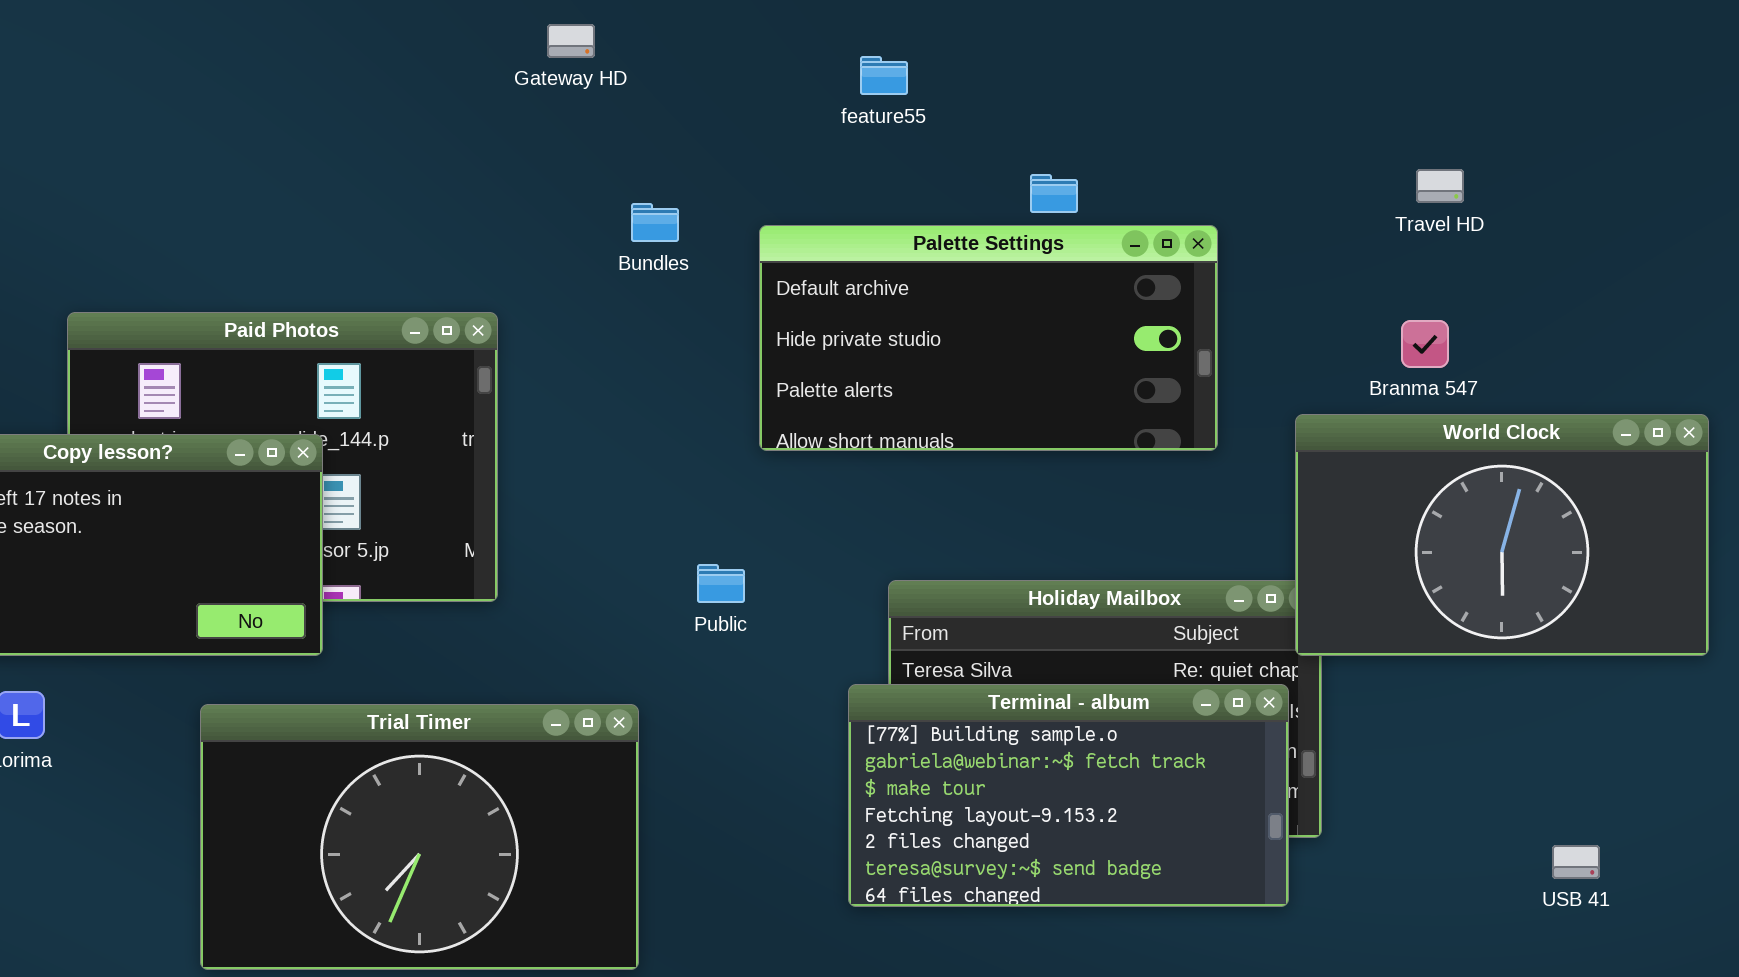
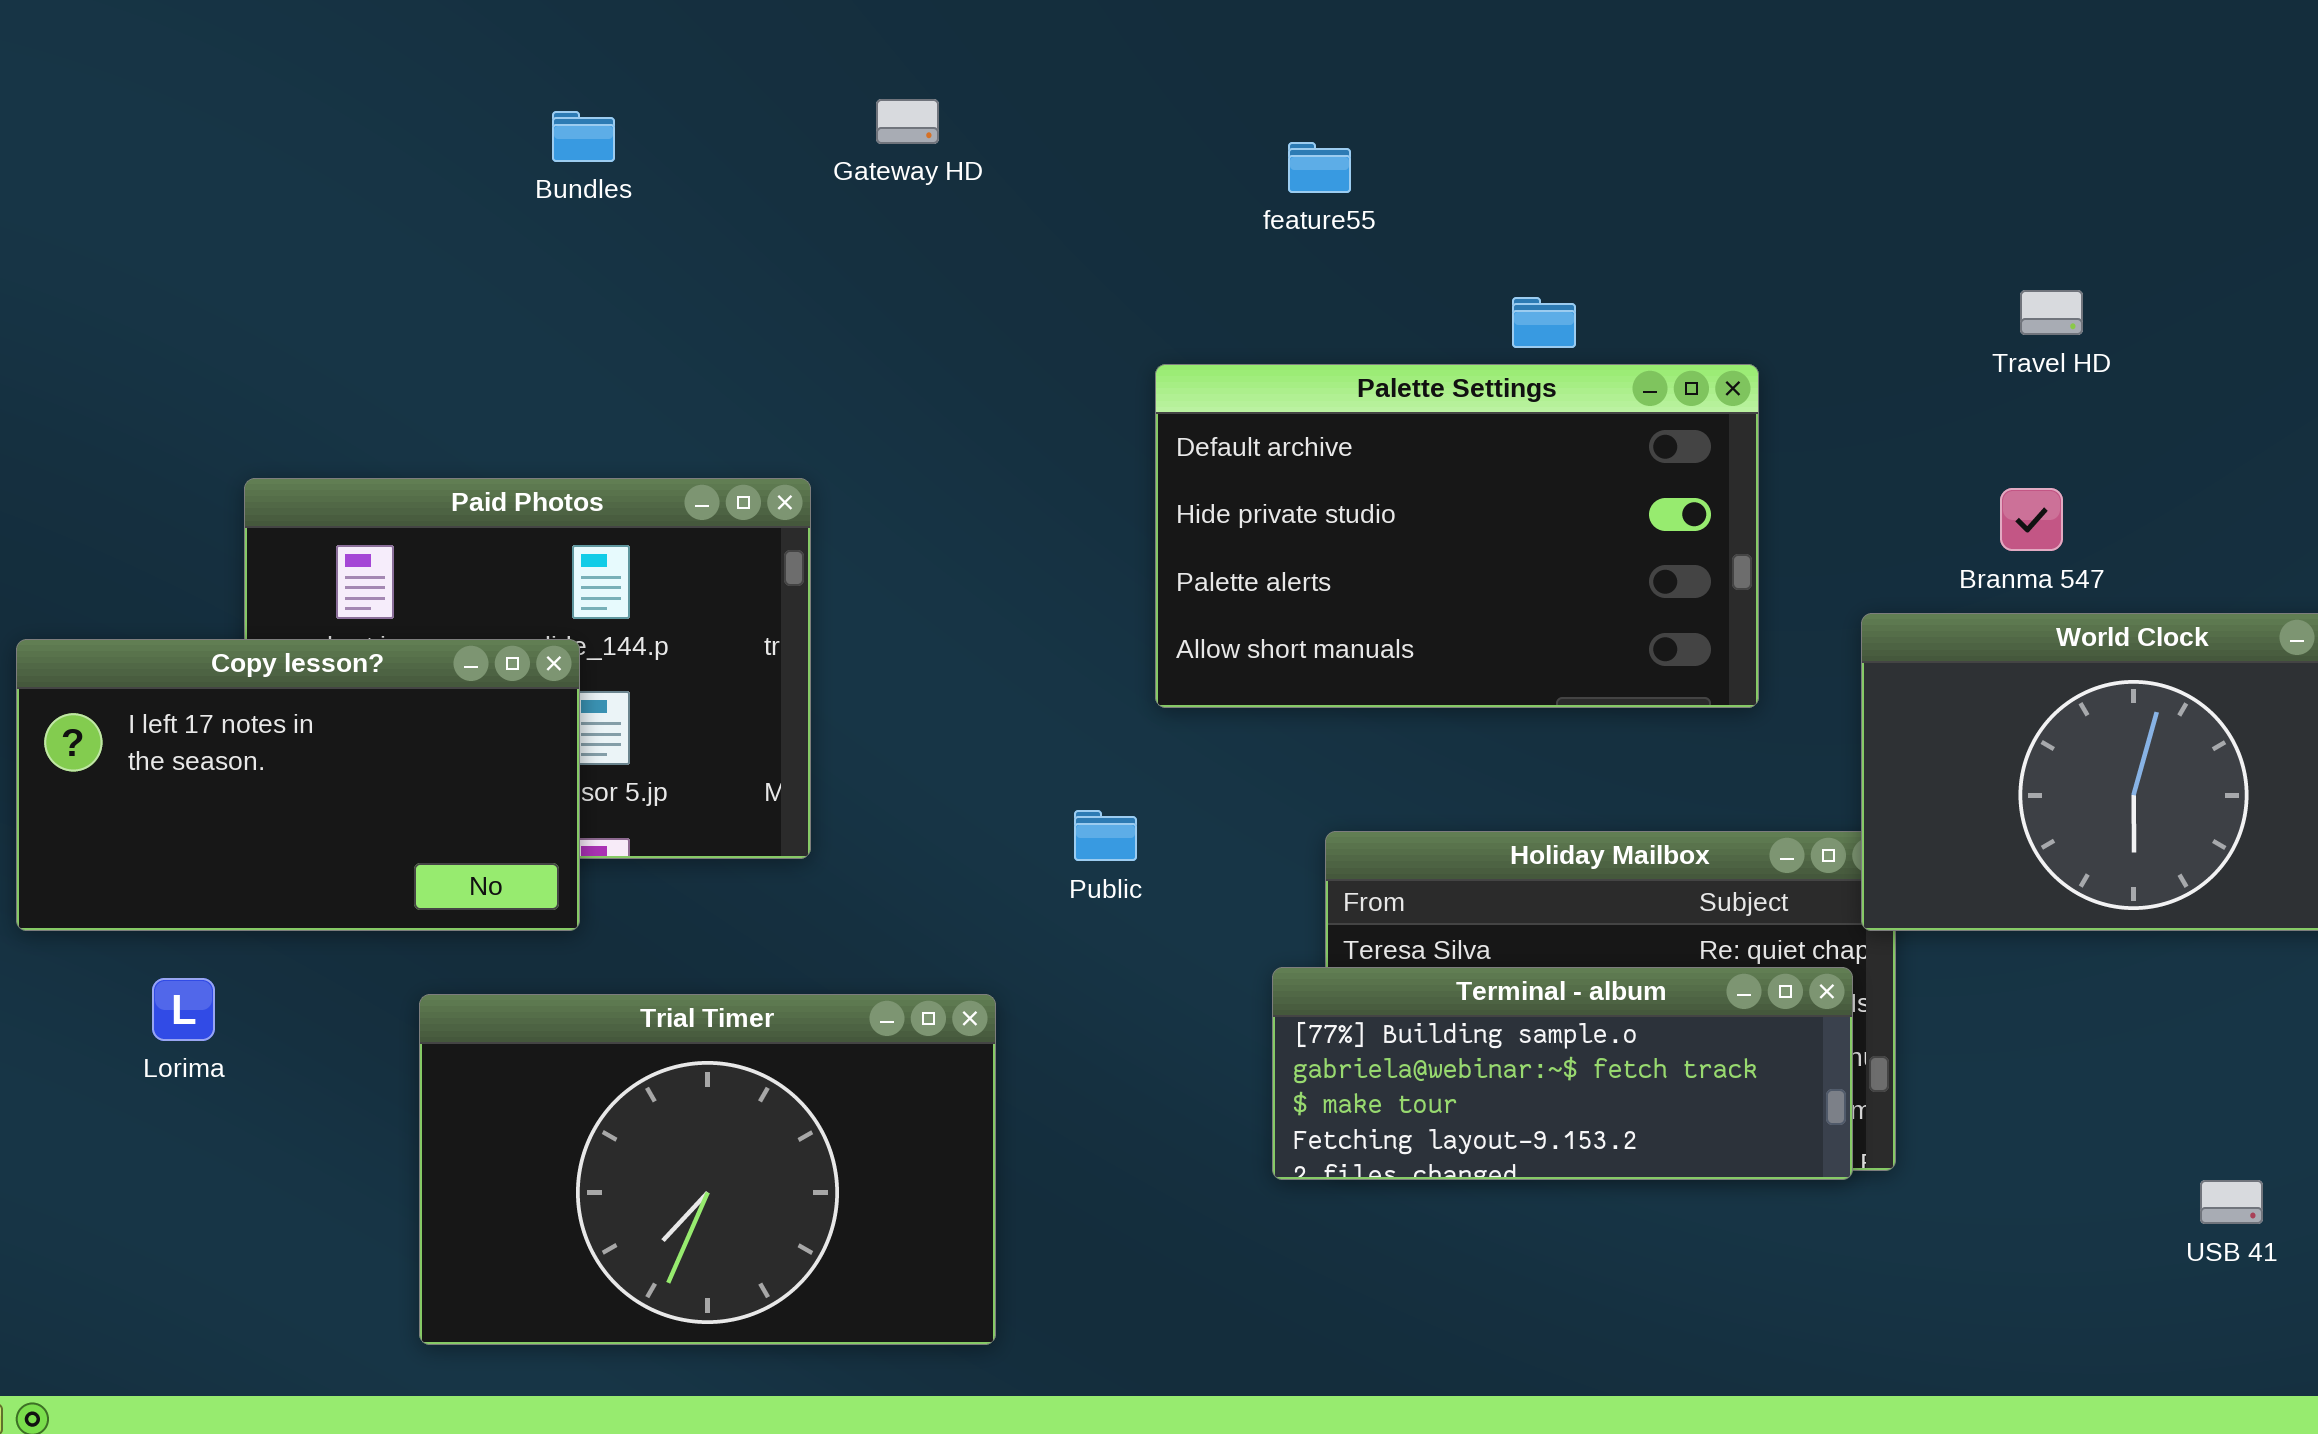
Bundles: [631,203,679,242] -> [552,111,615,162], moved
Palette Settings: [759,225,1218,451] -> [1155,364,1759,708], resized
Terminal - album: [848,684,1289,907] -> [1272,967,1853,1180], resized

